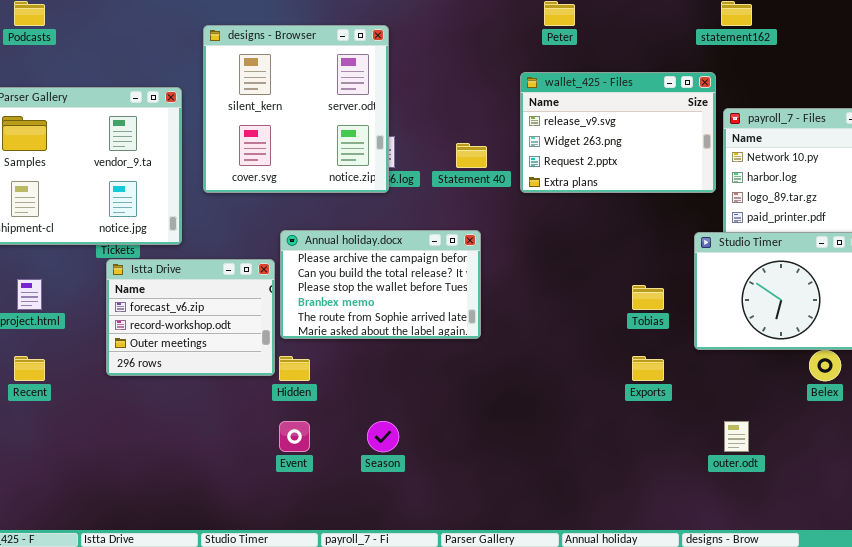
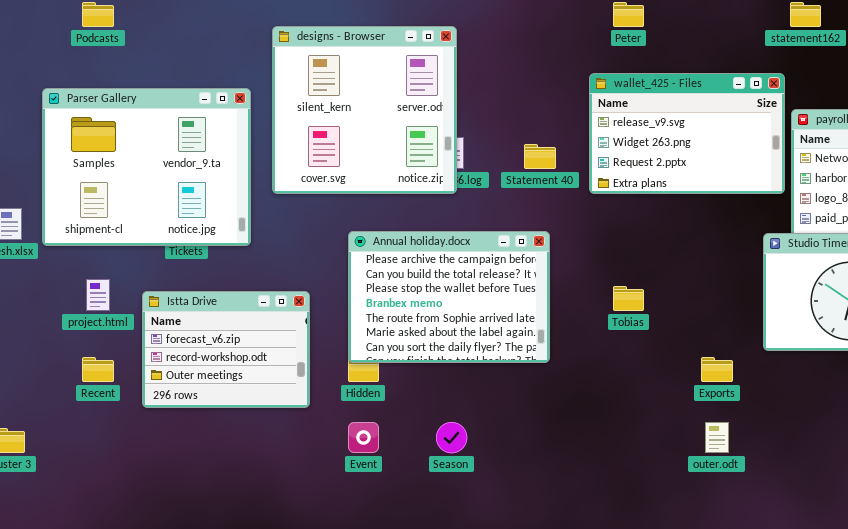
Annual holiday.docx: [280,230,481,339] -> [348,231,550,363], resized
Istta Drive: [106,259,275,376] -> [142,291,310,408], moved
Tobias: [632,285,664,310] -> [613,286,644,311], moved
outer.odt: [724,421,749,452] -> [705,422,729,453], moved

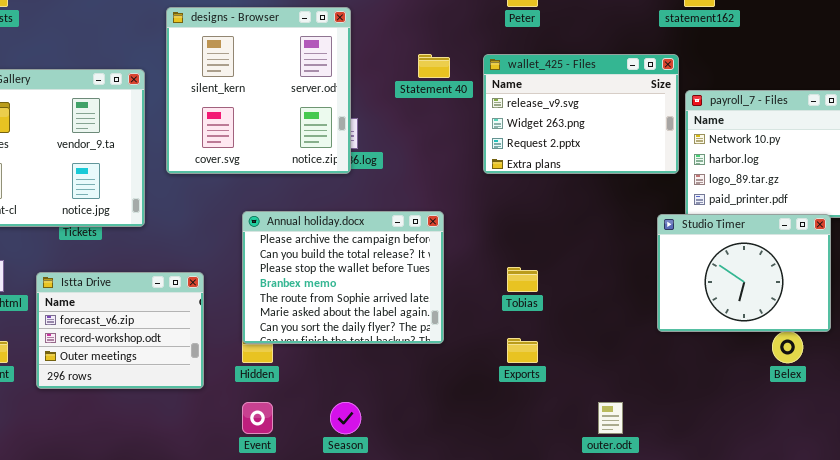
Statement 40: [524,144,556,169] -> [418,54,450,78], moved
Exports: [701,357,733,382] -> [507,338,538,363], moved

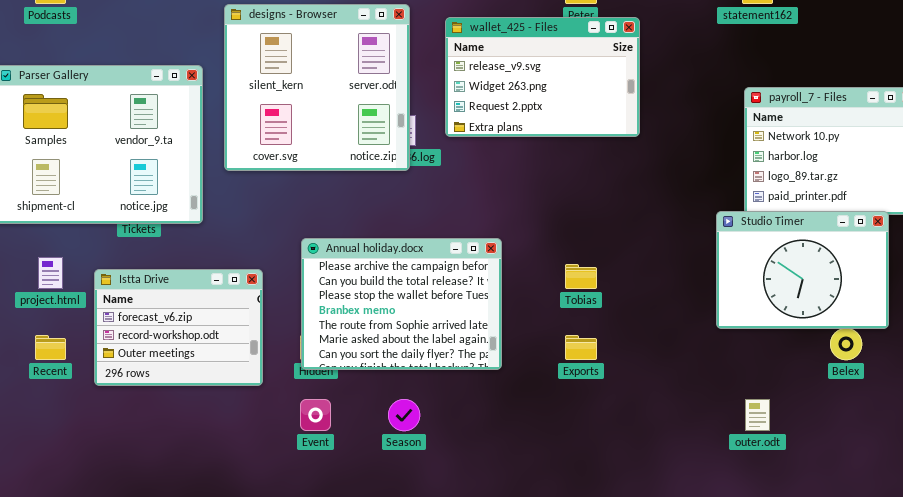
wallet_425 - Files: [483,54,679,174] -> [445,17,640,137], moved
Annual holiday.docx: [242,211,444,344] -> [301,238,502,370], moved
outer.odt: [598,402,623,434] -> [745,399,770,431], moved

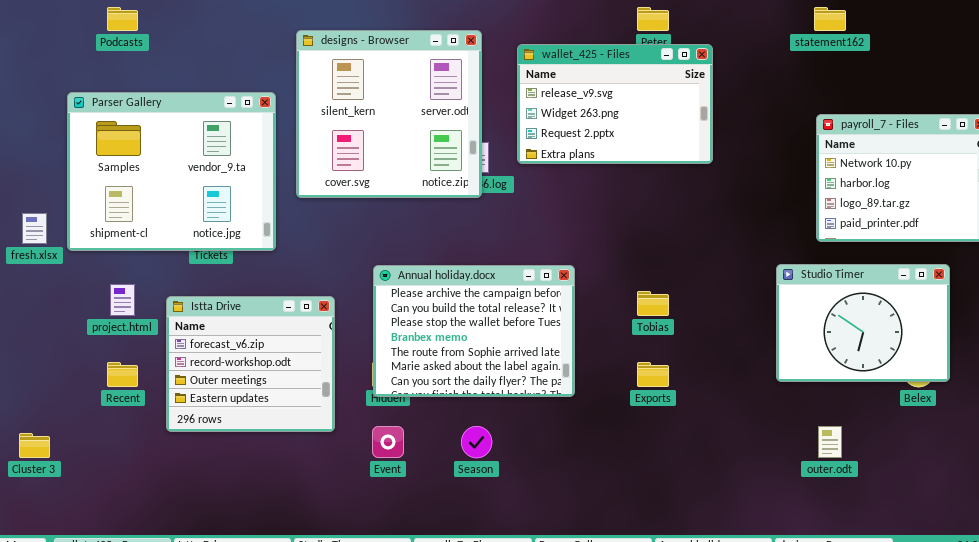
Studio Timer: [716,211,889,329] -> [776,264,950,382], moved
Istta Drive: [94,269,263,386] -> [166,296,335,432], resized

